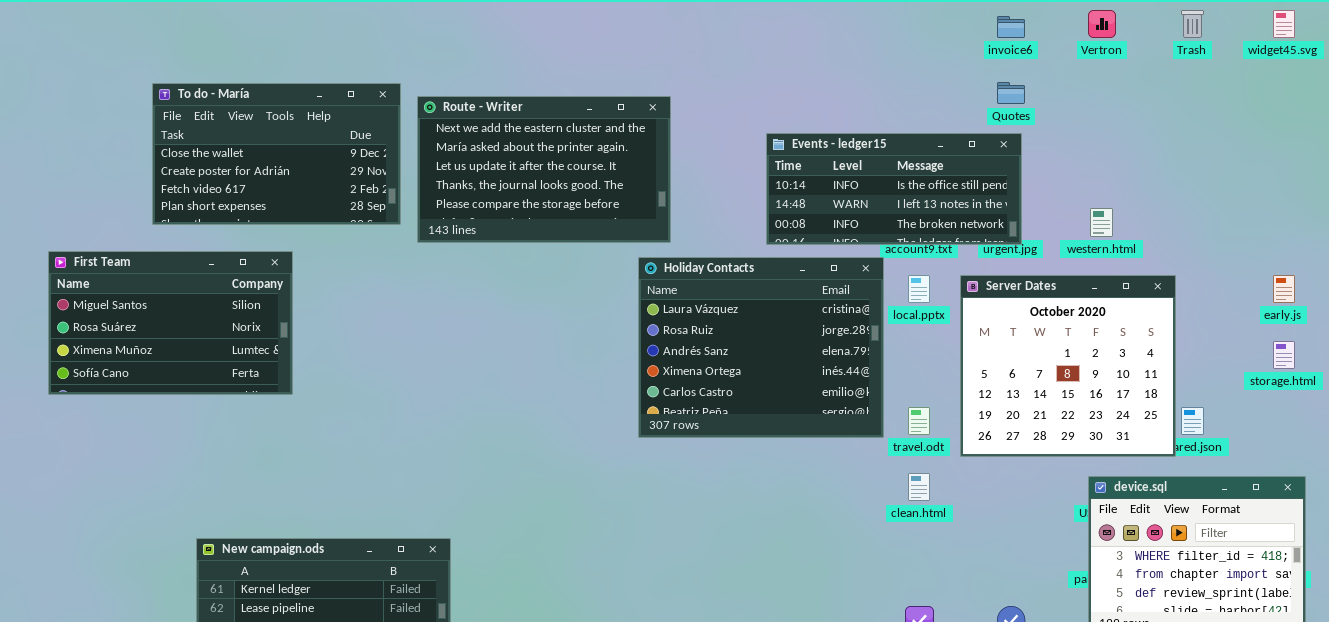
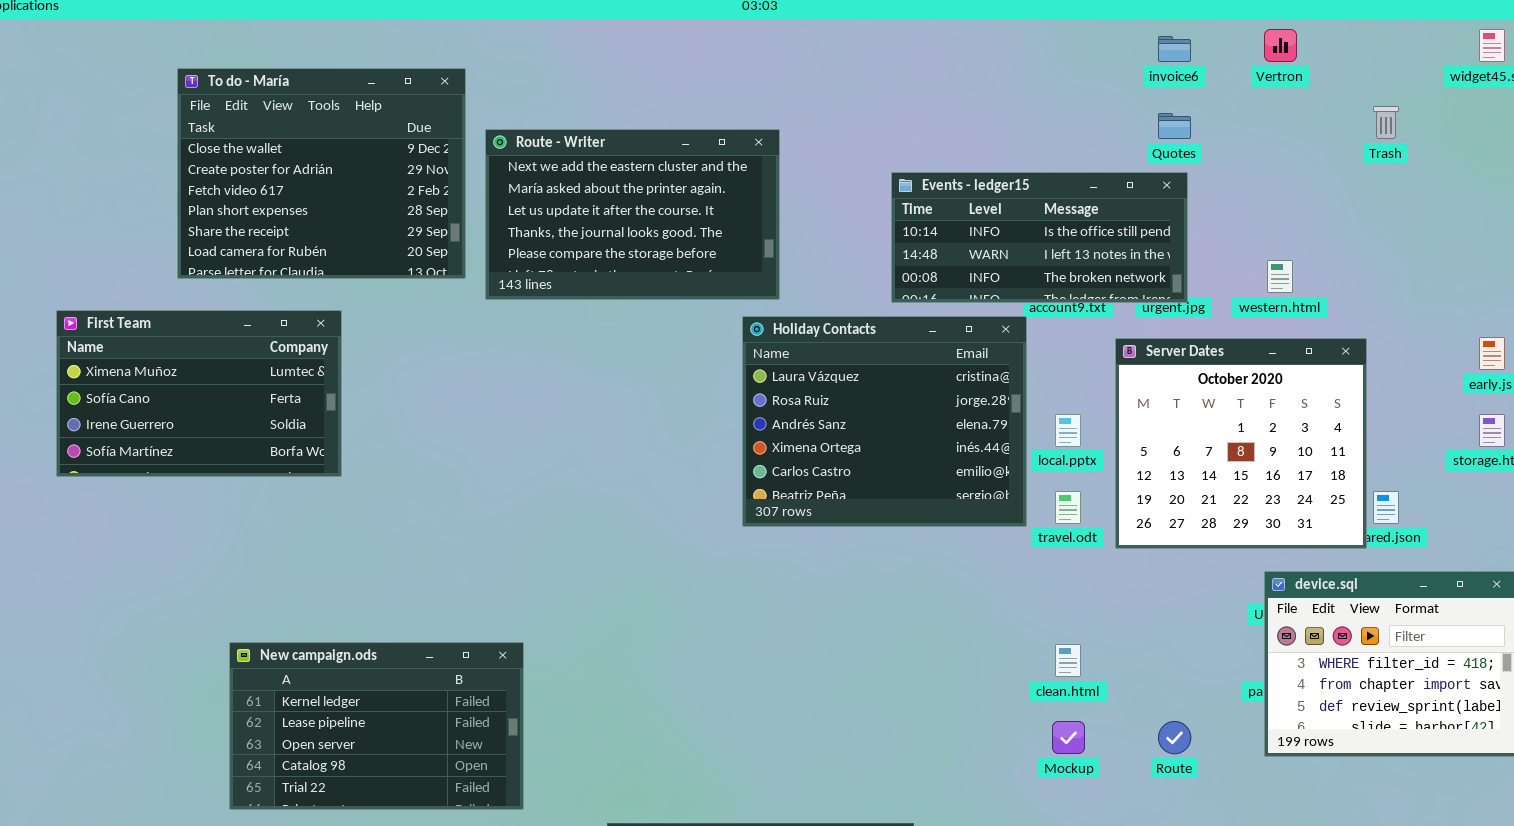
Trash: [1181,10,1204,38] -> [1373,106,1399,139], moved
To do - María: [152,83,401,225] -> [177,68,466,279], resized
First Team: [48,251,293,395] -> [56,310,342,477], scrolled down 2 rows
local.pptx: [908,275,930,303] -> [1055,414,1081,447], moved
clean.html: [908,473,930,501] -> [1055,644,1081,677], moved

